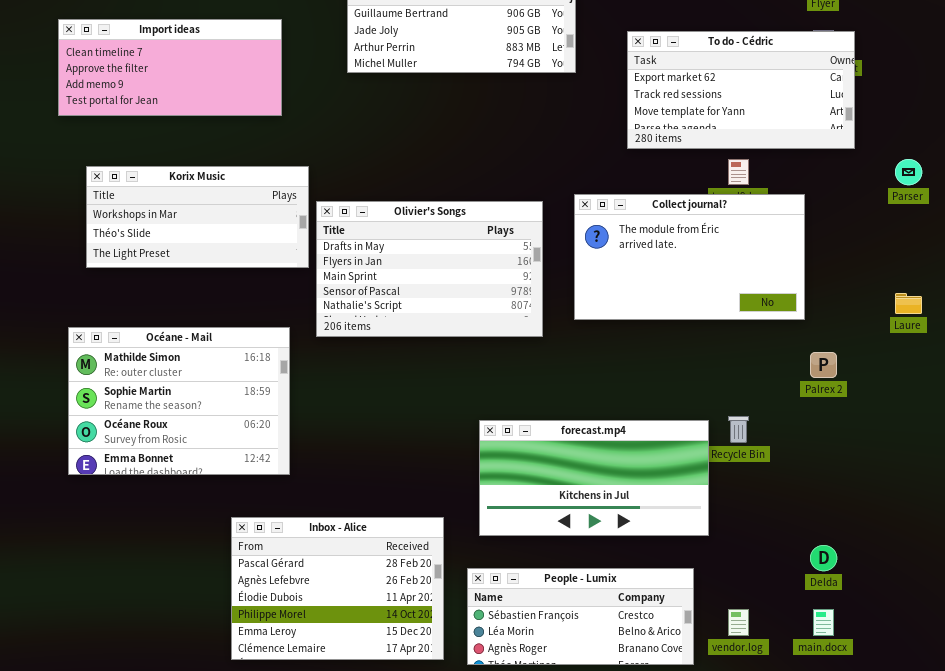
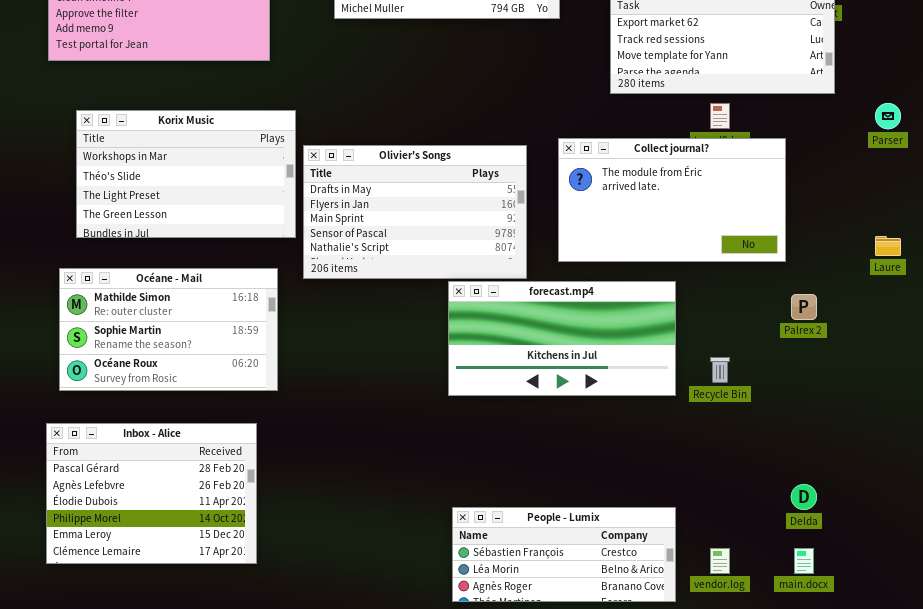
Korix Music: [86,166,309,268] -> [76,110,296,238], resized
Océane - Mail: [68,327,290,475] -> [59,268,278,391], resized
forecast.mp4: [479,420,709,536] -> [448,281,676,396], moved
Inbox - Alice: [231,517,444,660] -> [46,423,257,564], moved

